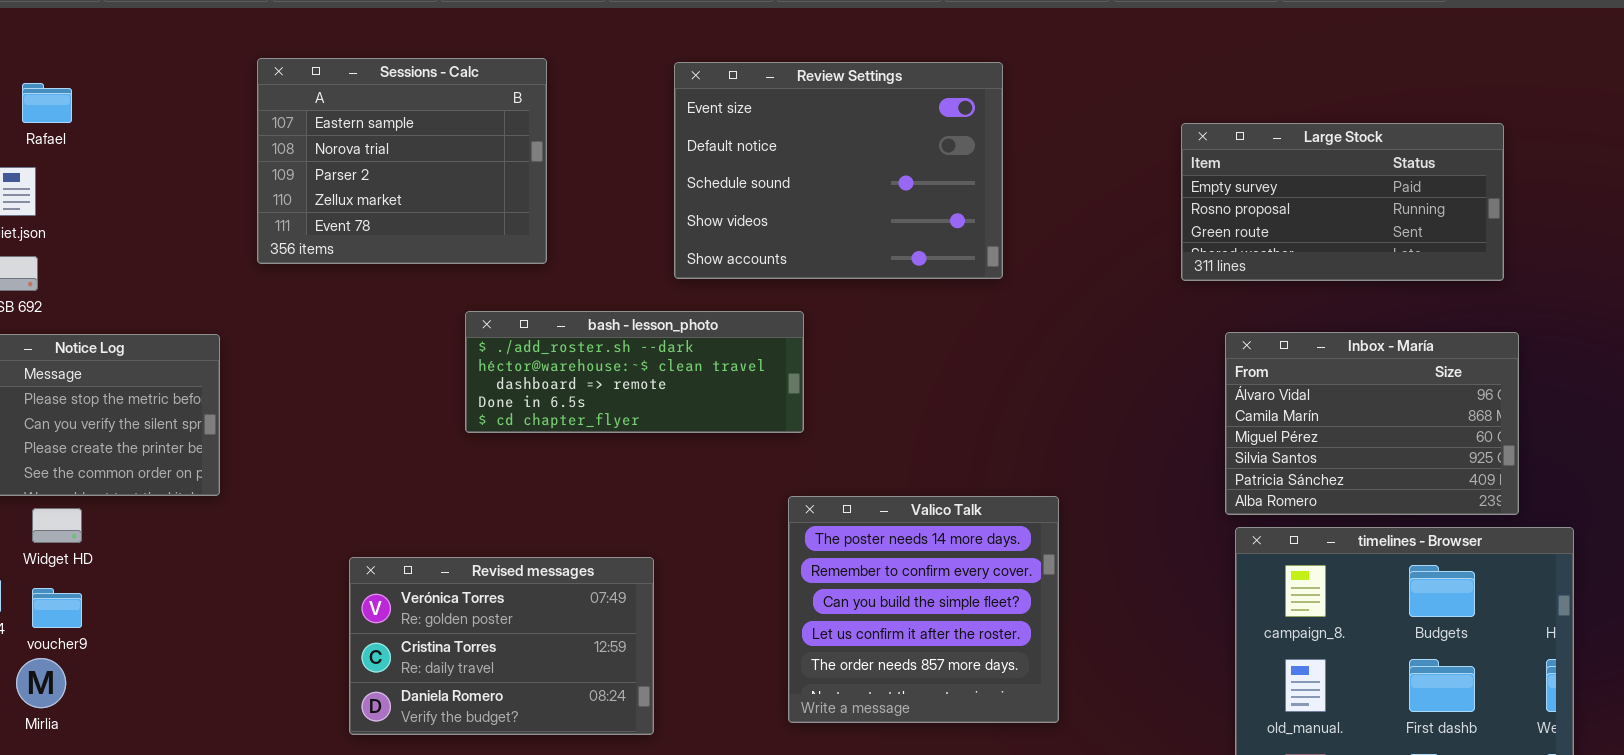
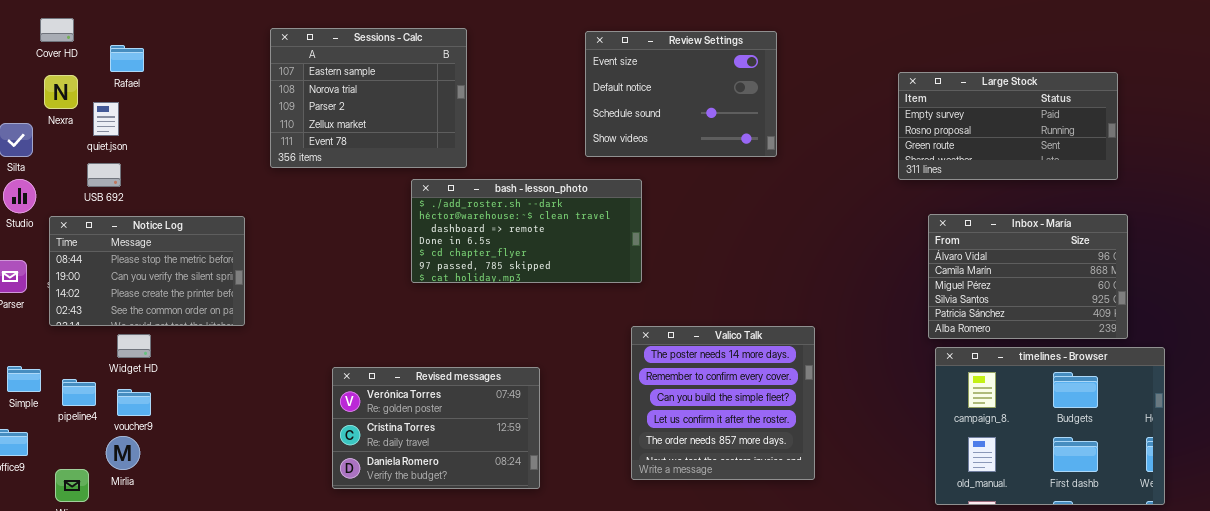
Review Settings: [674,62,1003,279] -> [585,31,777,157], resized
bash - lesson_photo: [465,311,804,433] -> [411,179,642,283], resized

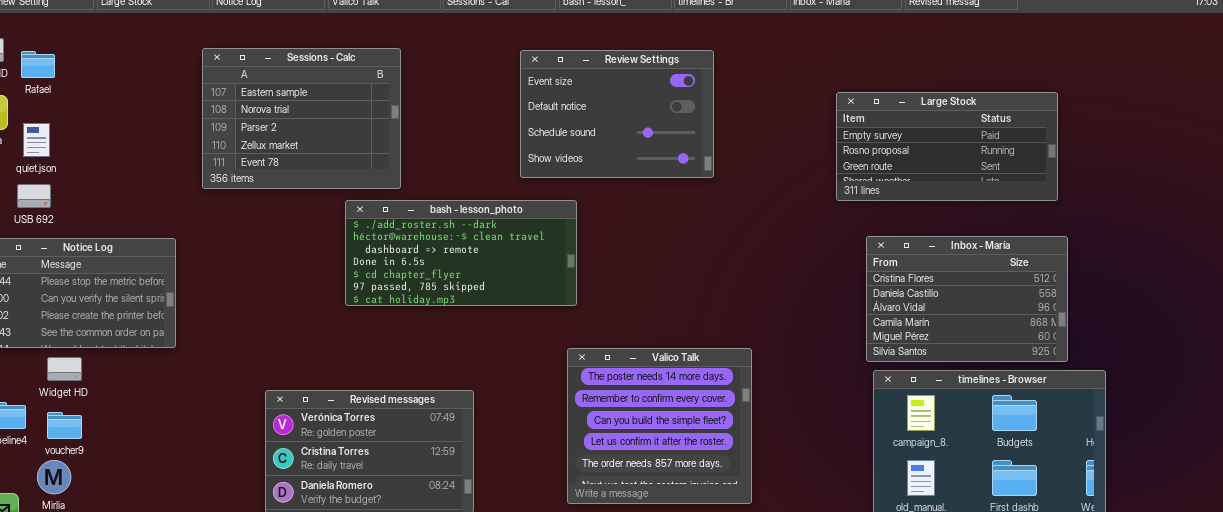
Rafael: [110,45,144,72] -> [21,51,55,78], moved
Inbox - María: [928,214,1128,339] -> [866,236,1068,362], scrolled up 2 rows

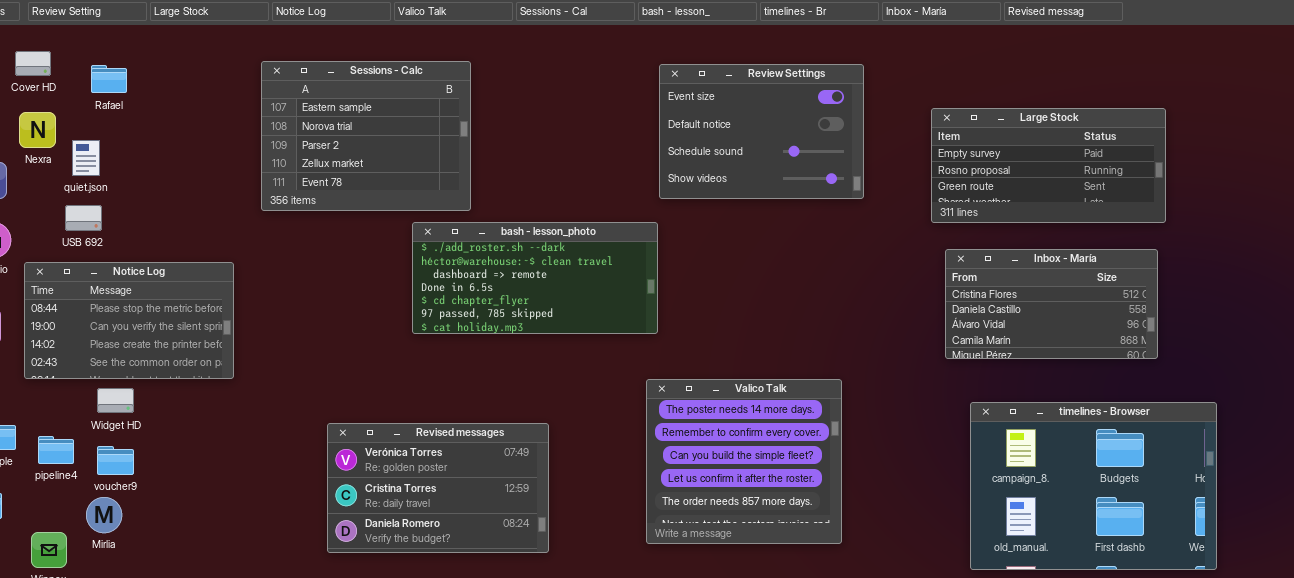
Review Settings: [520,50,714,178] -> [659,64,864,199], moved
Rafael: [21,51,55,78] -> [91,65,127,93], moved
Inbox - María: [866,236,1068,362] -> [945,249,1158,359], moved, resized

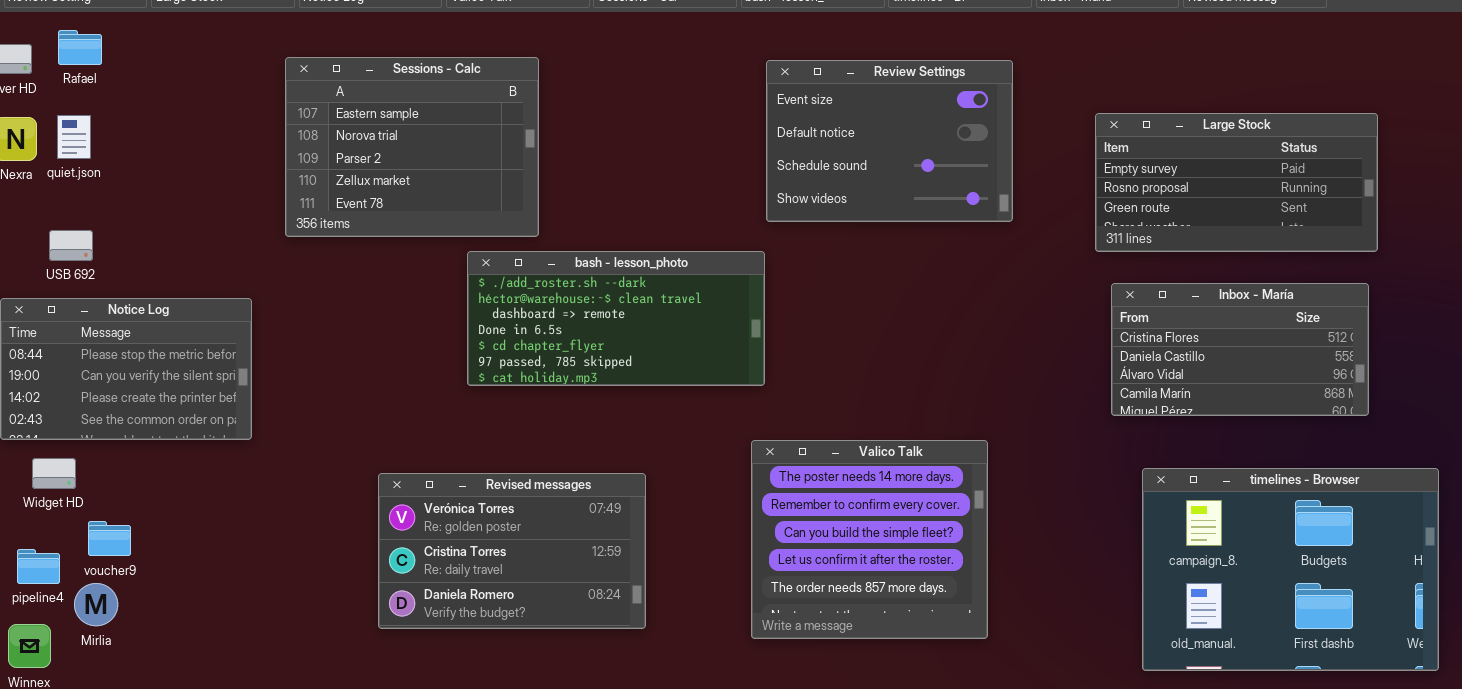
Rafael: [91,65,127,93] -> [58,30,102,65], moved
quiet.json: [72,140,100,176] -> [57,115,91,159], moved
Widget HD: [97,388,134,413] -> [32,458,76,489], moved
Revised messages: [327,423,549,553] -> [378,473,646,629], moved
pipeline4: [38,436,74,464] -> [17,549,60,584], moved

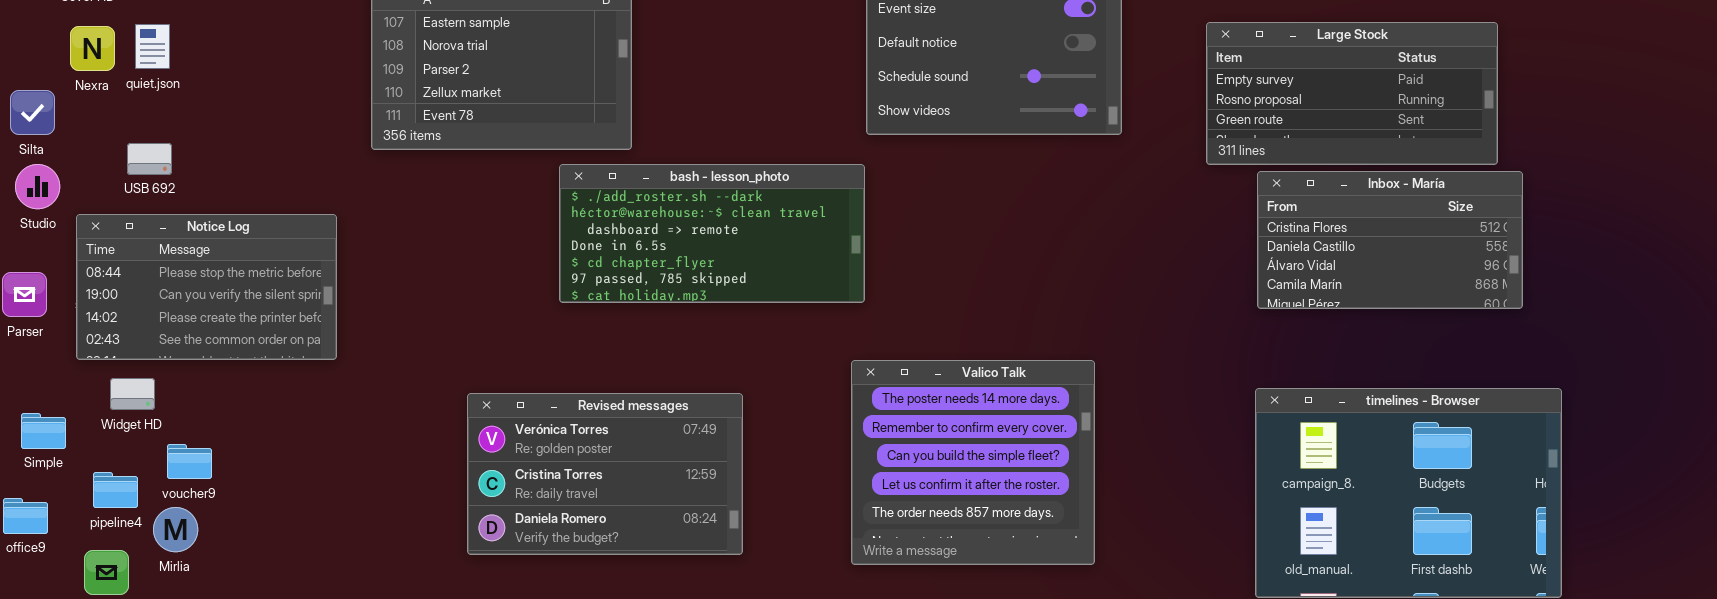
Inbox - María: [1111,283,1369,416] -> [1257,171,1523,309], moved

